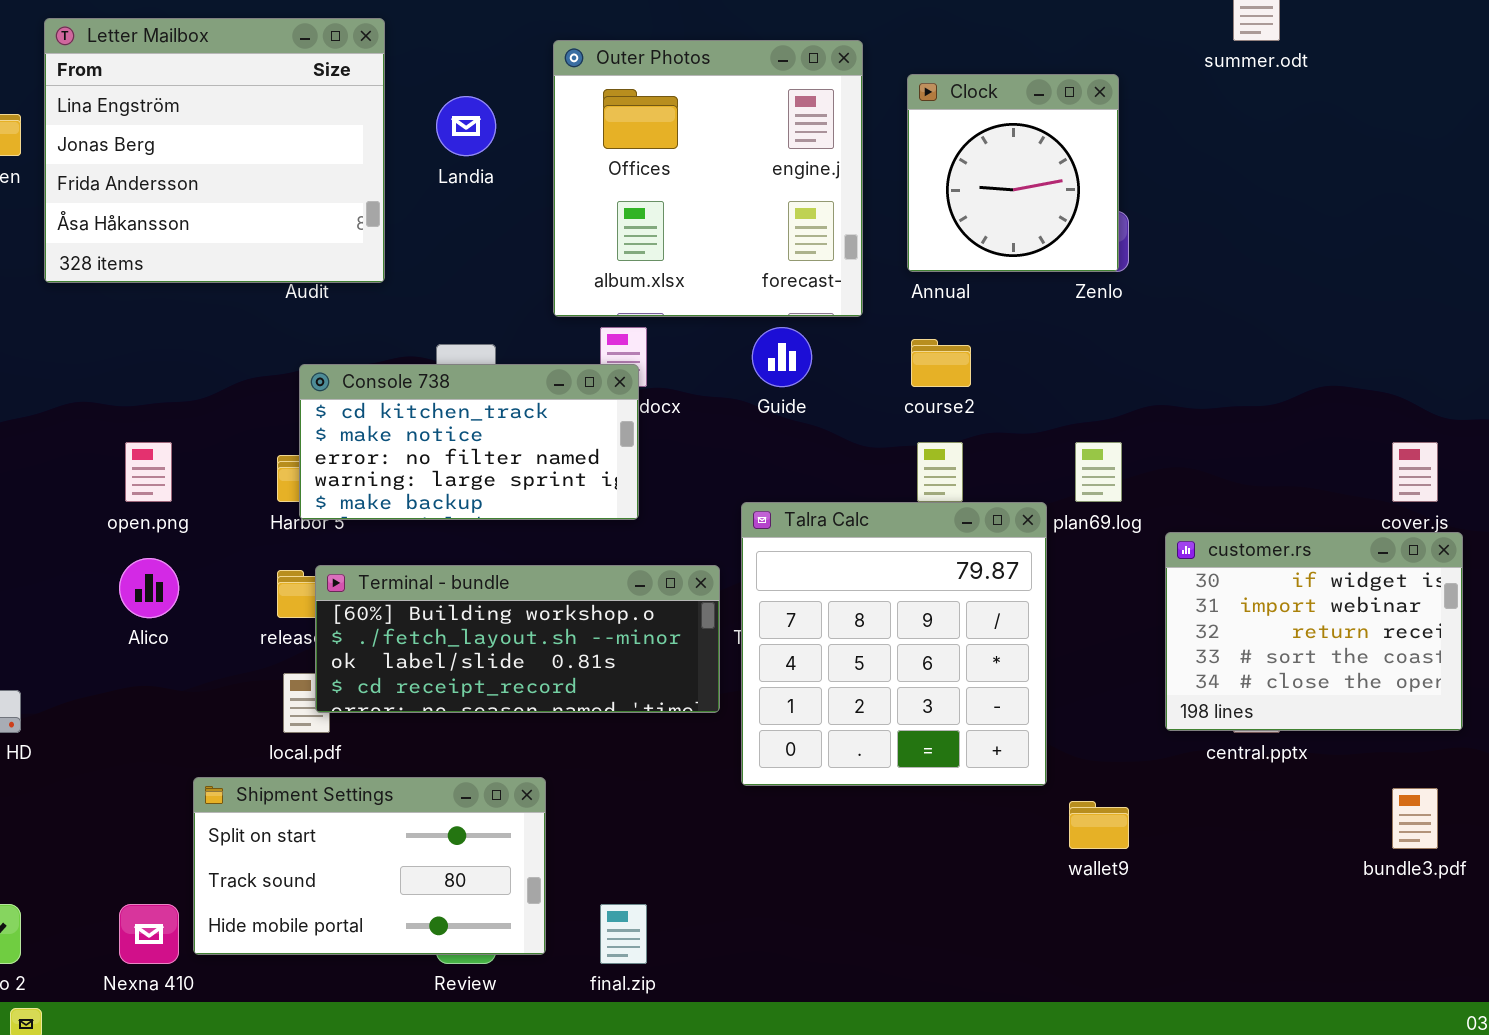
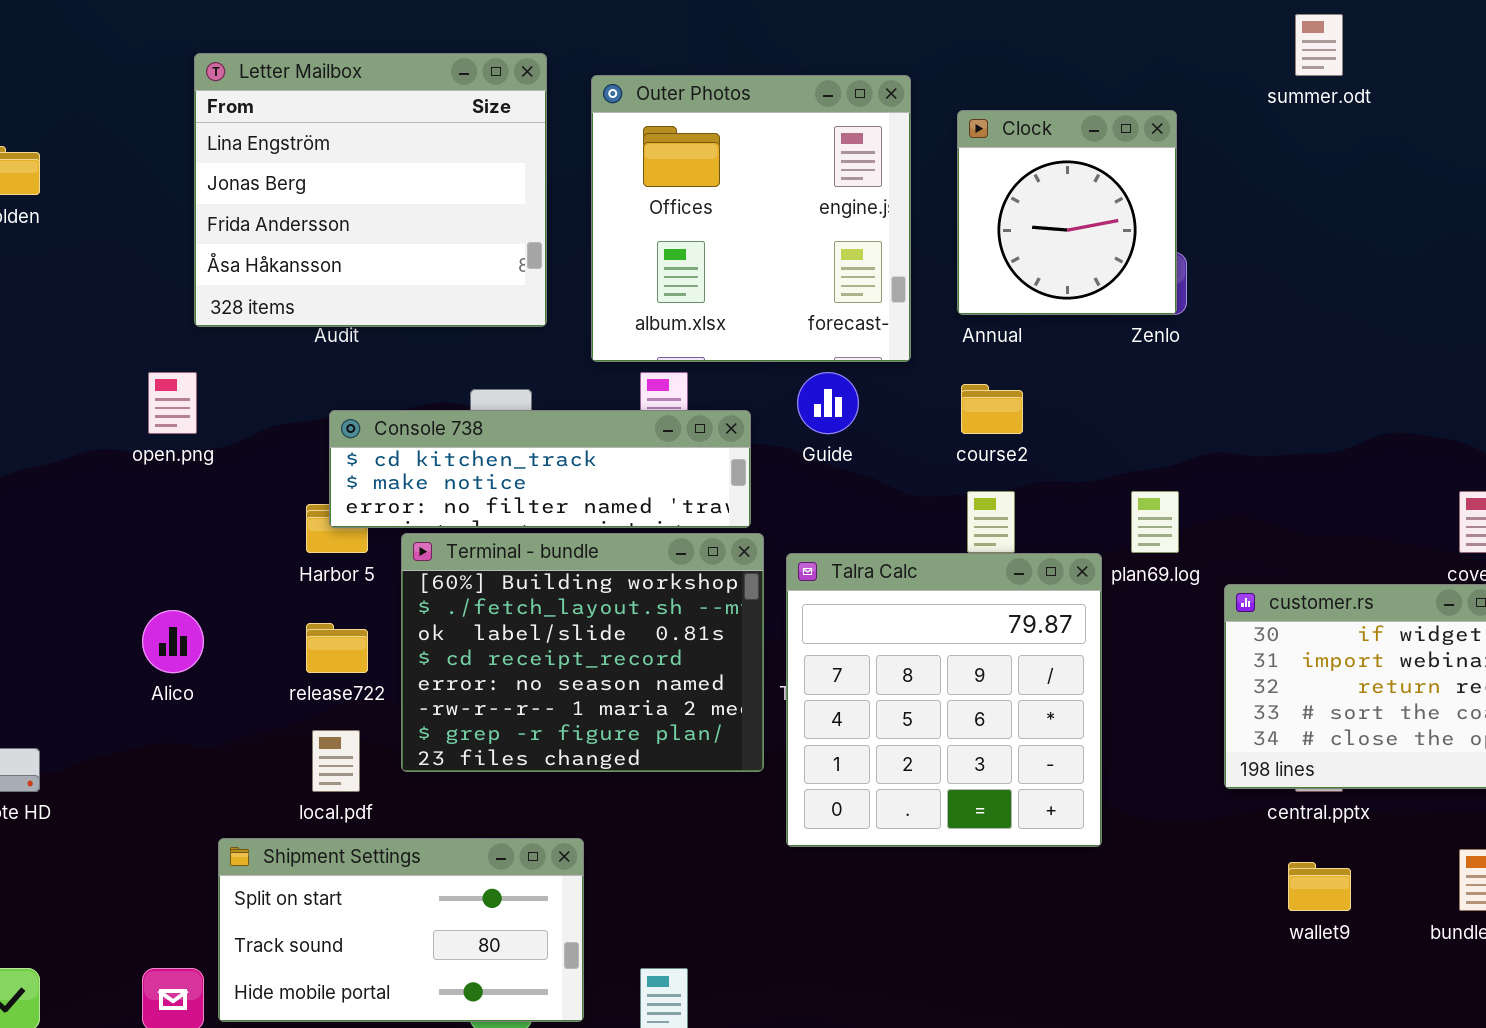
Letter Mailbox: [44,18,385,283] -> [194,53,547,327], moved
Console 738: [299,364,639,520] -> [329,410,751,528], resized
open.png: [125,442,172,502] -> [148,372,197,434], moved
Terminal - bundle: [315,565,720,713] -> [401,533,764,772], resized
wallet9: [1069,801,1129,849] -> [1288,862,1351,911], moved

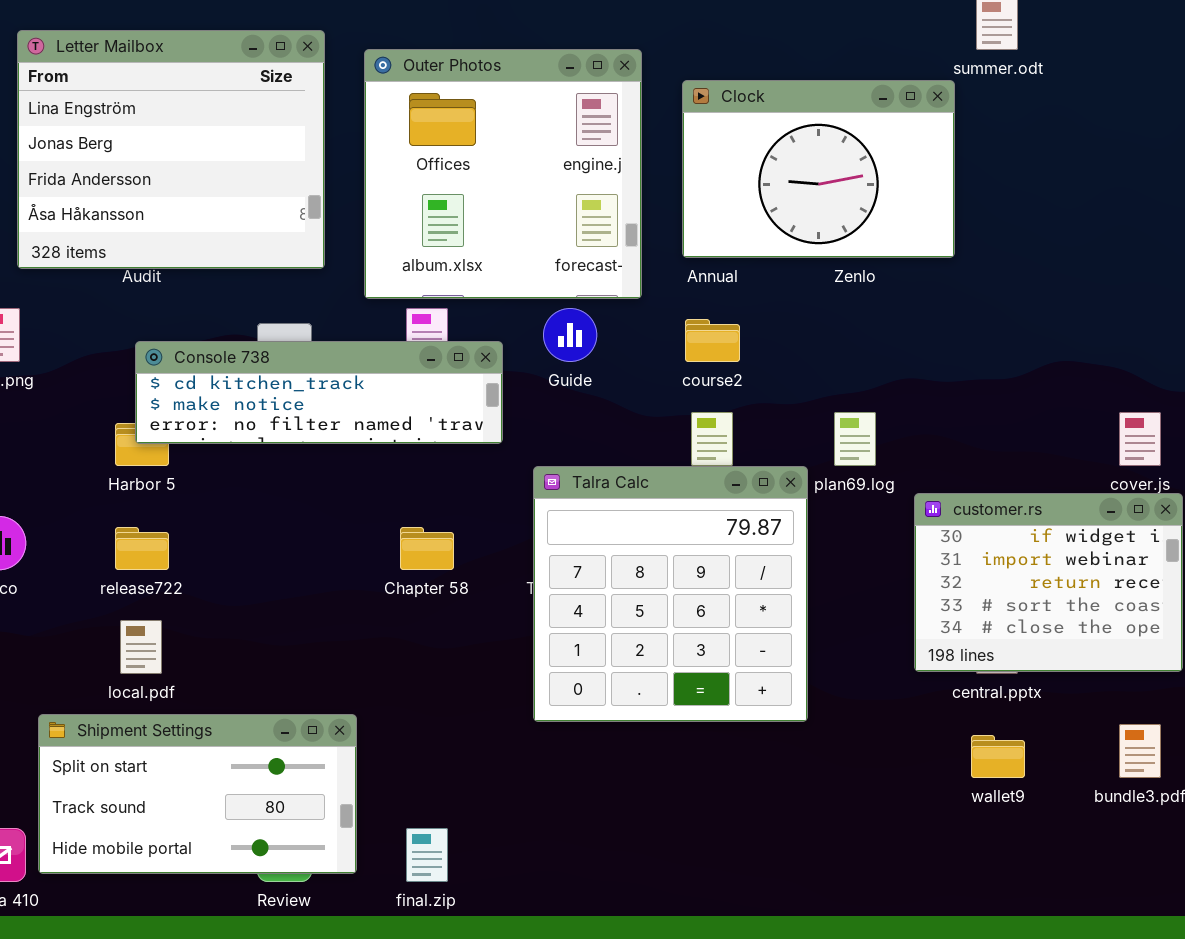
Clock: [957,110,1177,315] -> [682,80,955,258], resized
Terminal - bundle: [401,533,764,772] -> none, closed

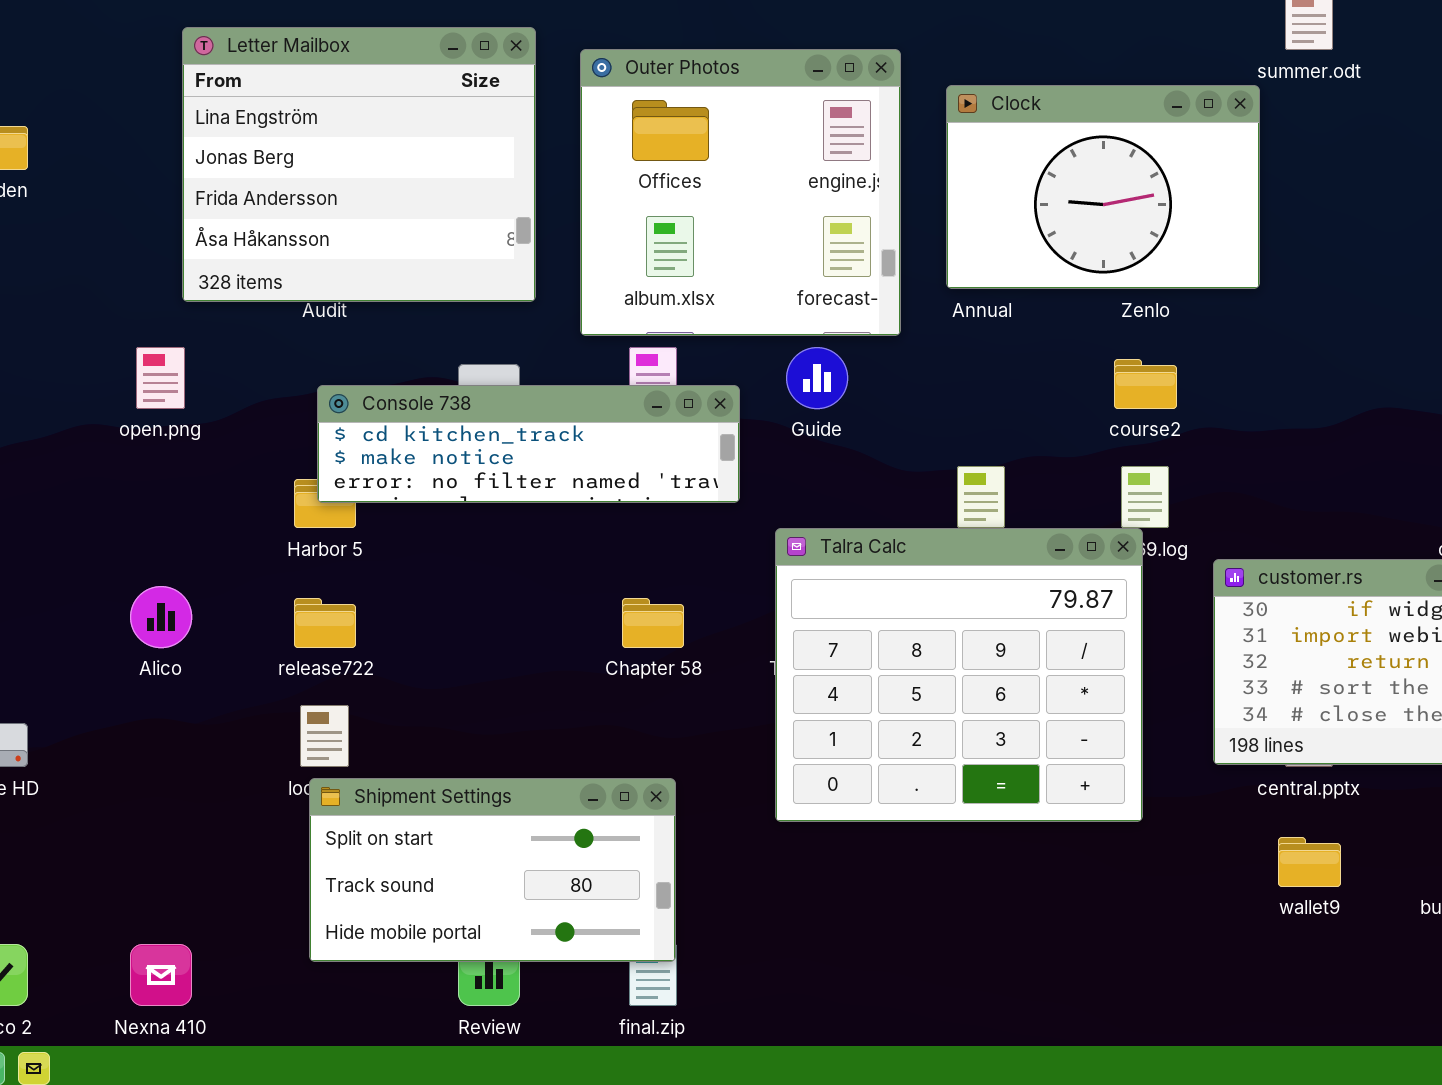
course2: [685,319,740,362] -> [1114,359,1177,409], moved
Talra Calc: [533,466,808,722] -> [775,528,1143,822], resized
Shipment Settings: [38,714,357,874] -> [309,778,676,962], moved

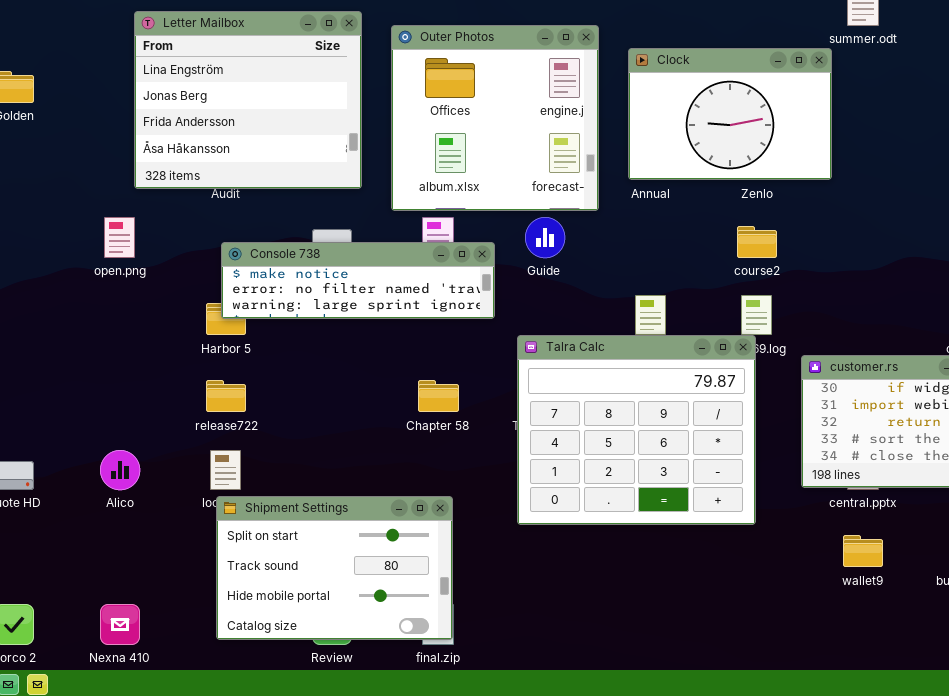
Console 738: [317,385,740,503] -> [221,242,495,319], scrolled down 1 row
Alico: [130,586,192,648] -> [100,450,140,490], moved
Shipment Settings: [309,778,676,962] -> [216,496,453,640], resized

